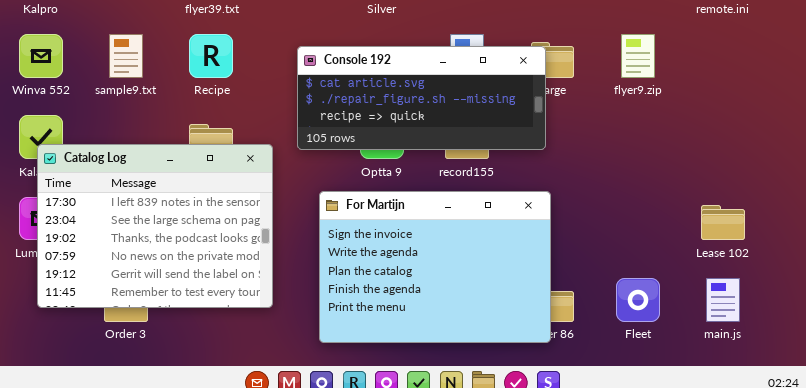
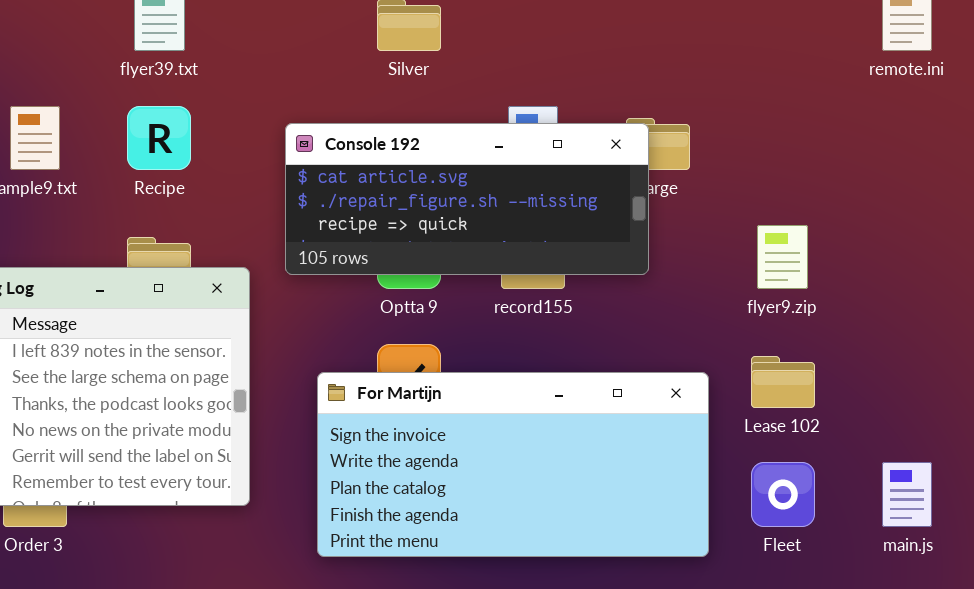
flyer9.zip: [621,34,655,78] -> [757,225,808,289], moved
For Martijn: [319,191,551,343] -> [317,372,709,557], resized
Lease 102: [701,205,745,240] -> [751,356,815,408], moved

